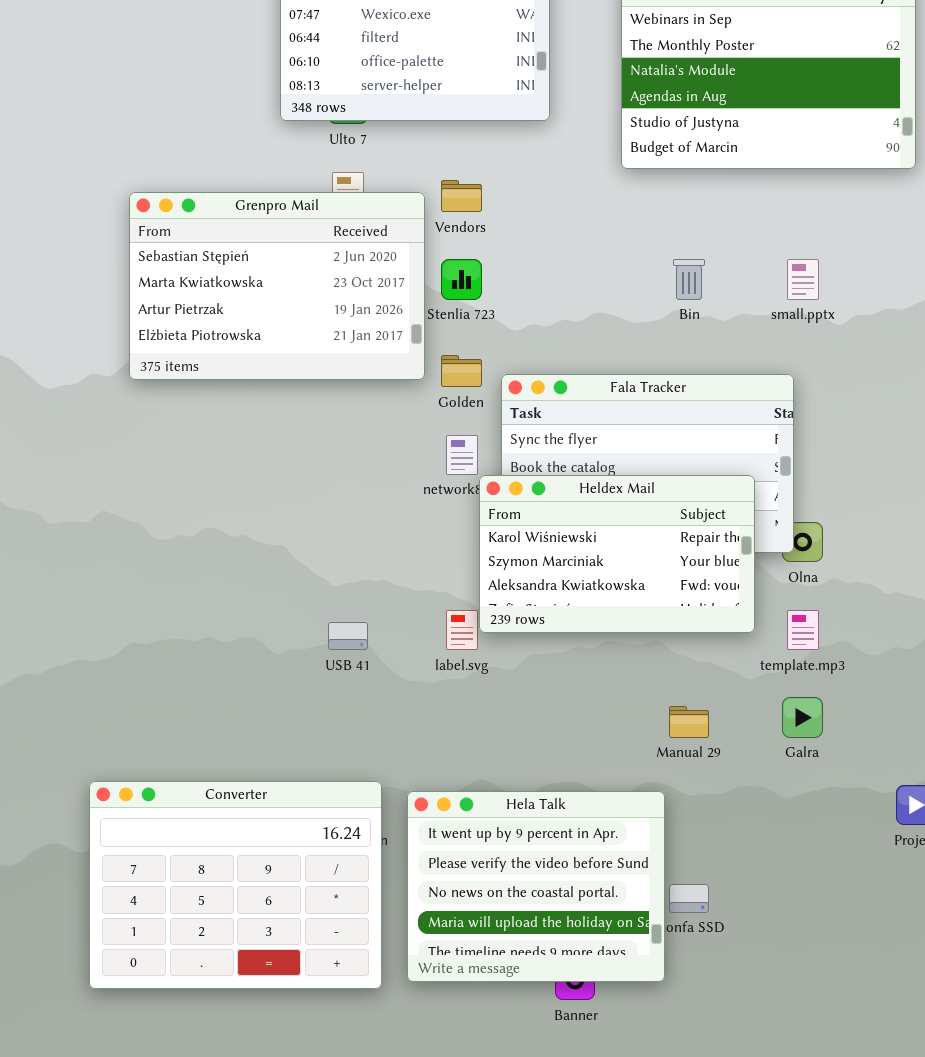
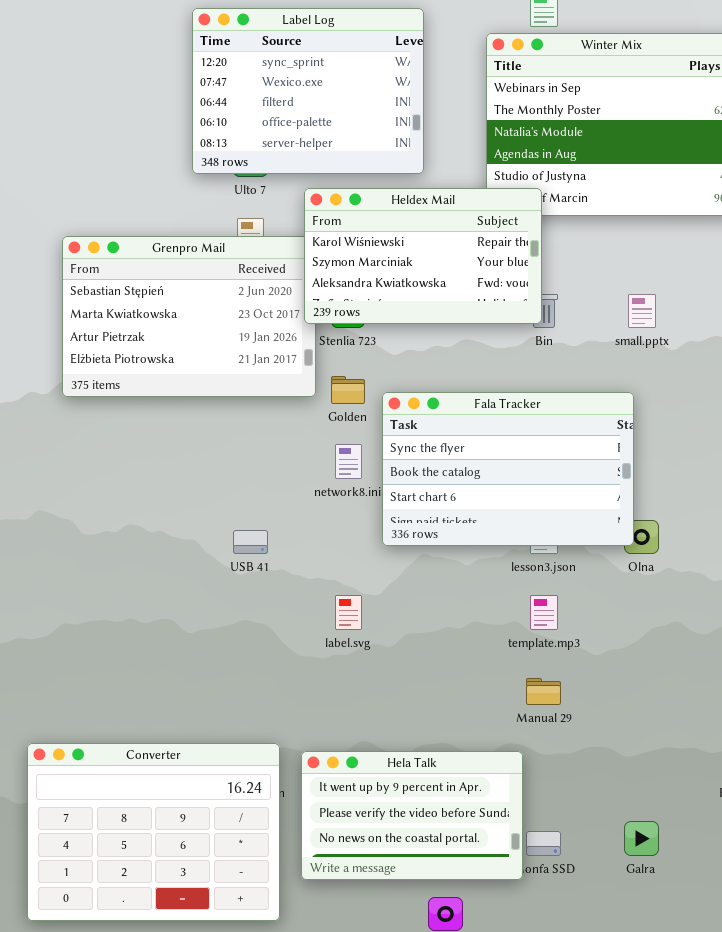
Heldex Mail: [479,475,755,633] -> [304,188,542,324], moved
template.mp3: [787,610,819,650] -> [530,595,558,630], moved
USB 41: [328,622,368,650] -> [233,530,268,554], moved
Galra: [782,697,823,738] -> [624,821,659,856], moved
Hela Talk: [407,791,665,982] -> [301,751,523,880], resized

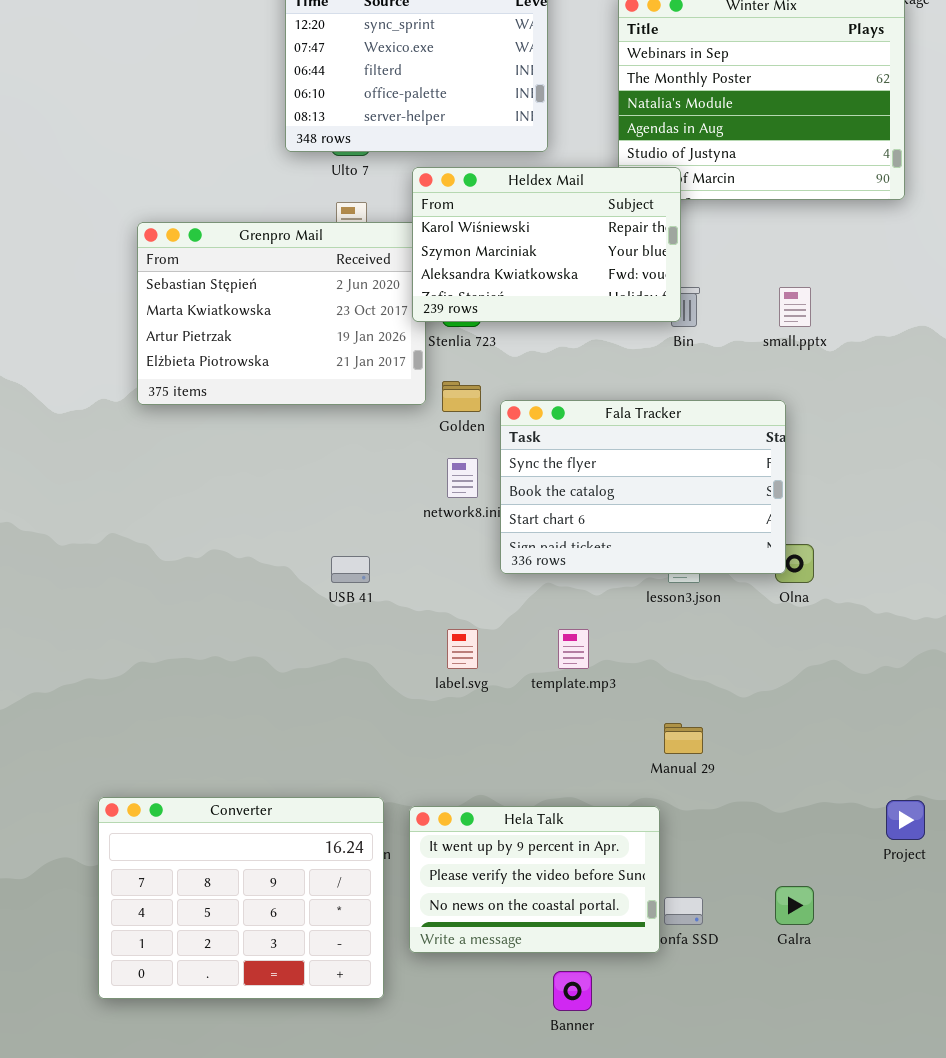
template.mp3: [530,595,558,630] -> [558,629,589,669], moved

